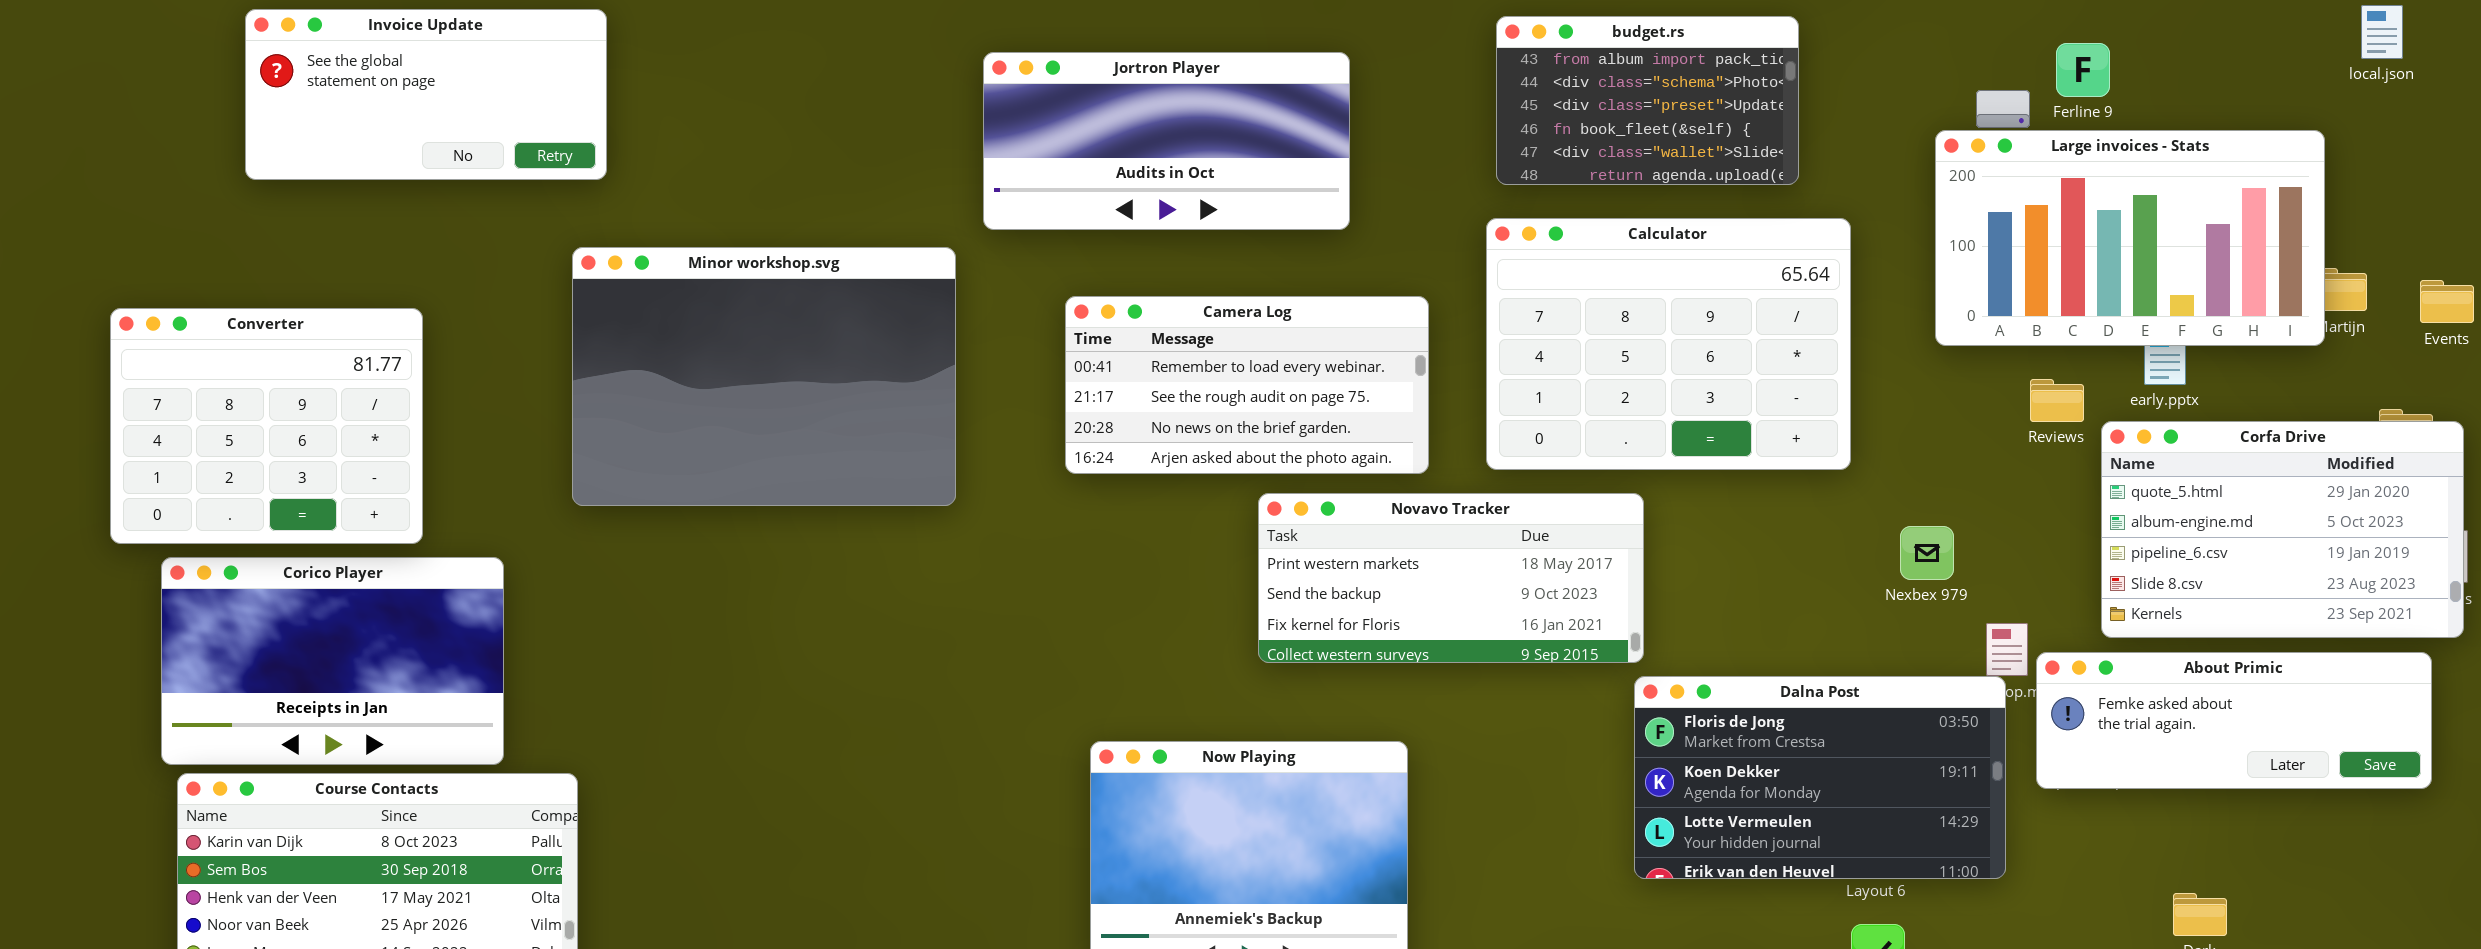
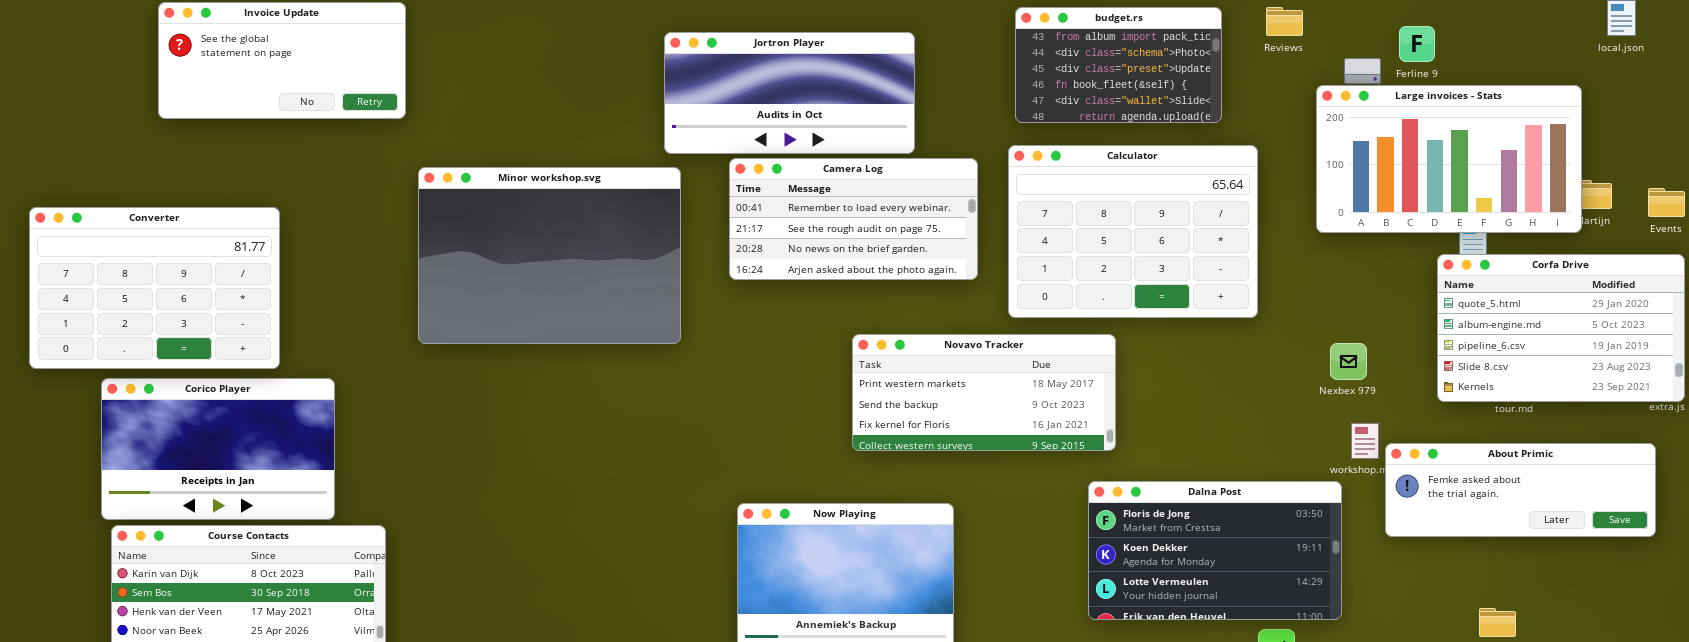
Minor workshop.svg: [572,247,956,506] -> [418,167,681,344], moved
Camera Log: [1065,296,1429,474] -> [729,158,978,280], moved
Converter: [110,308,423,544] -> [29,207,280,369], resized
Reviews: [2030,379,2084,422] -> [1266,7,1303,36], moved
Corfa Drive: [2101,421,2464,638] -> [1437,254,1685,402], moved
Nexbex 979: [1900,526,1954,580] -> [1330,343,1367,380], moved
Dalna Post: [1634,676,2006,879] -> [1088,481,1342,620], moved

